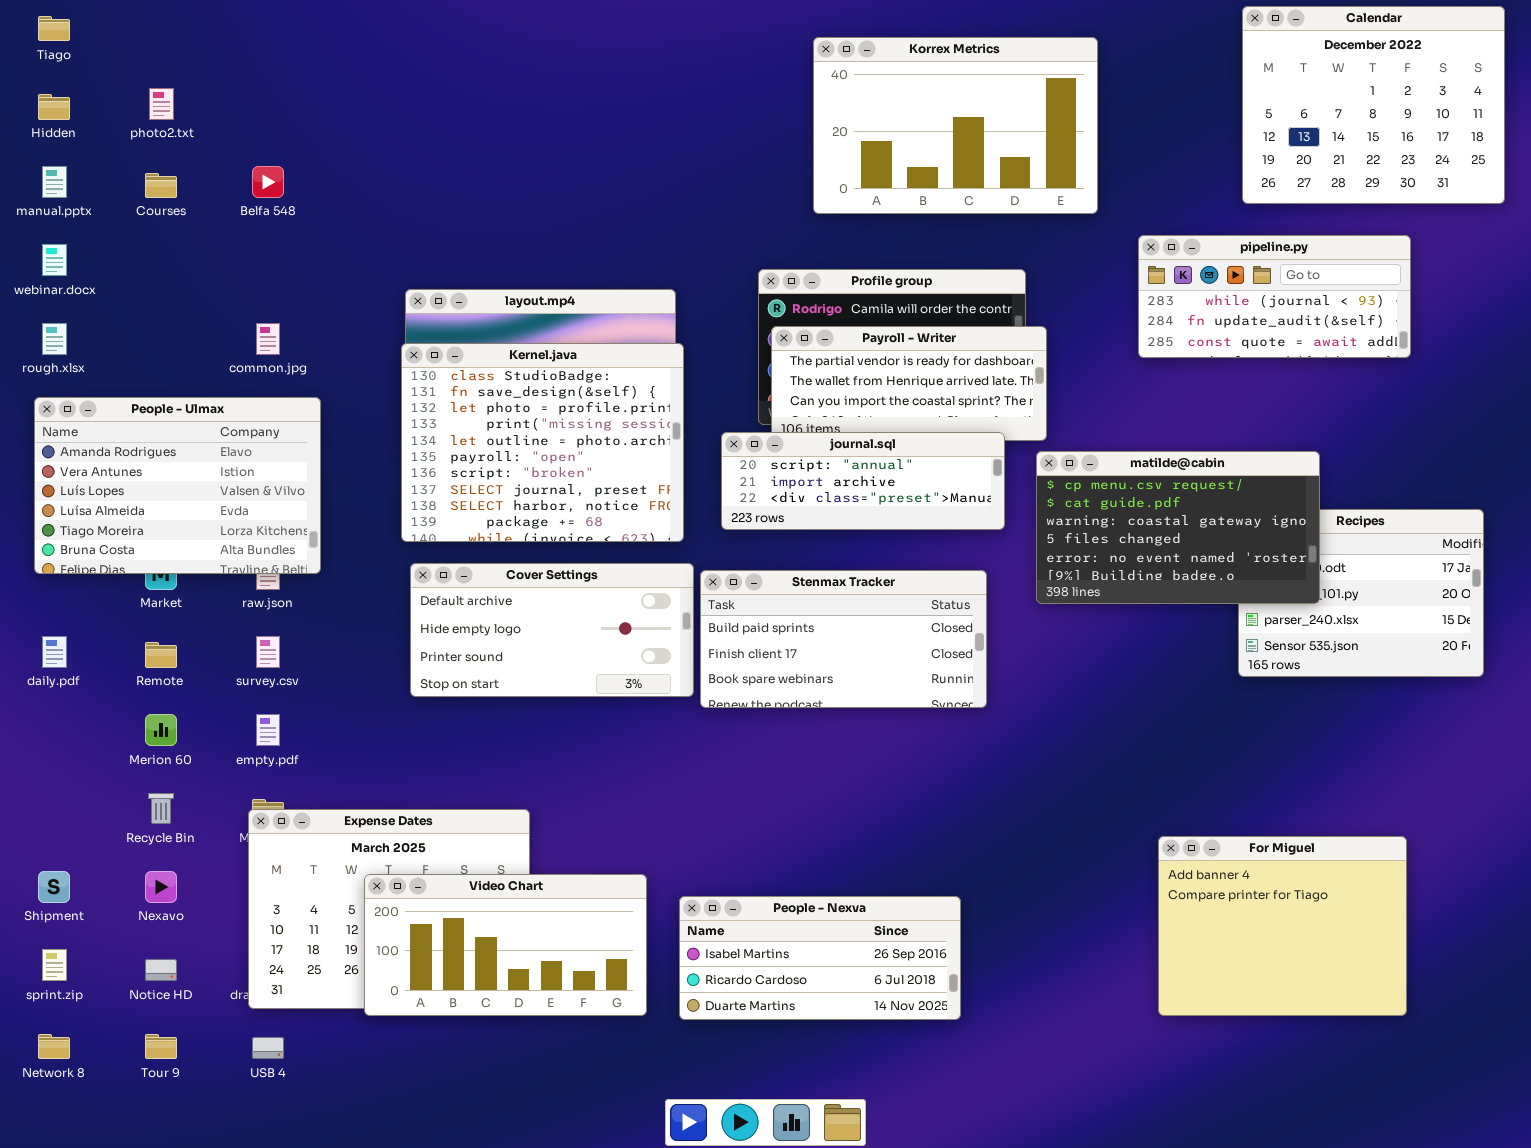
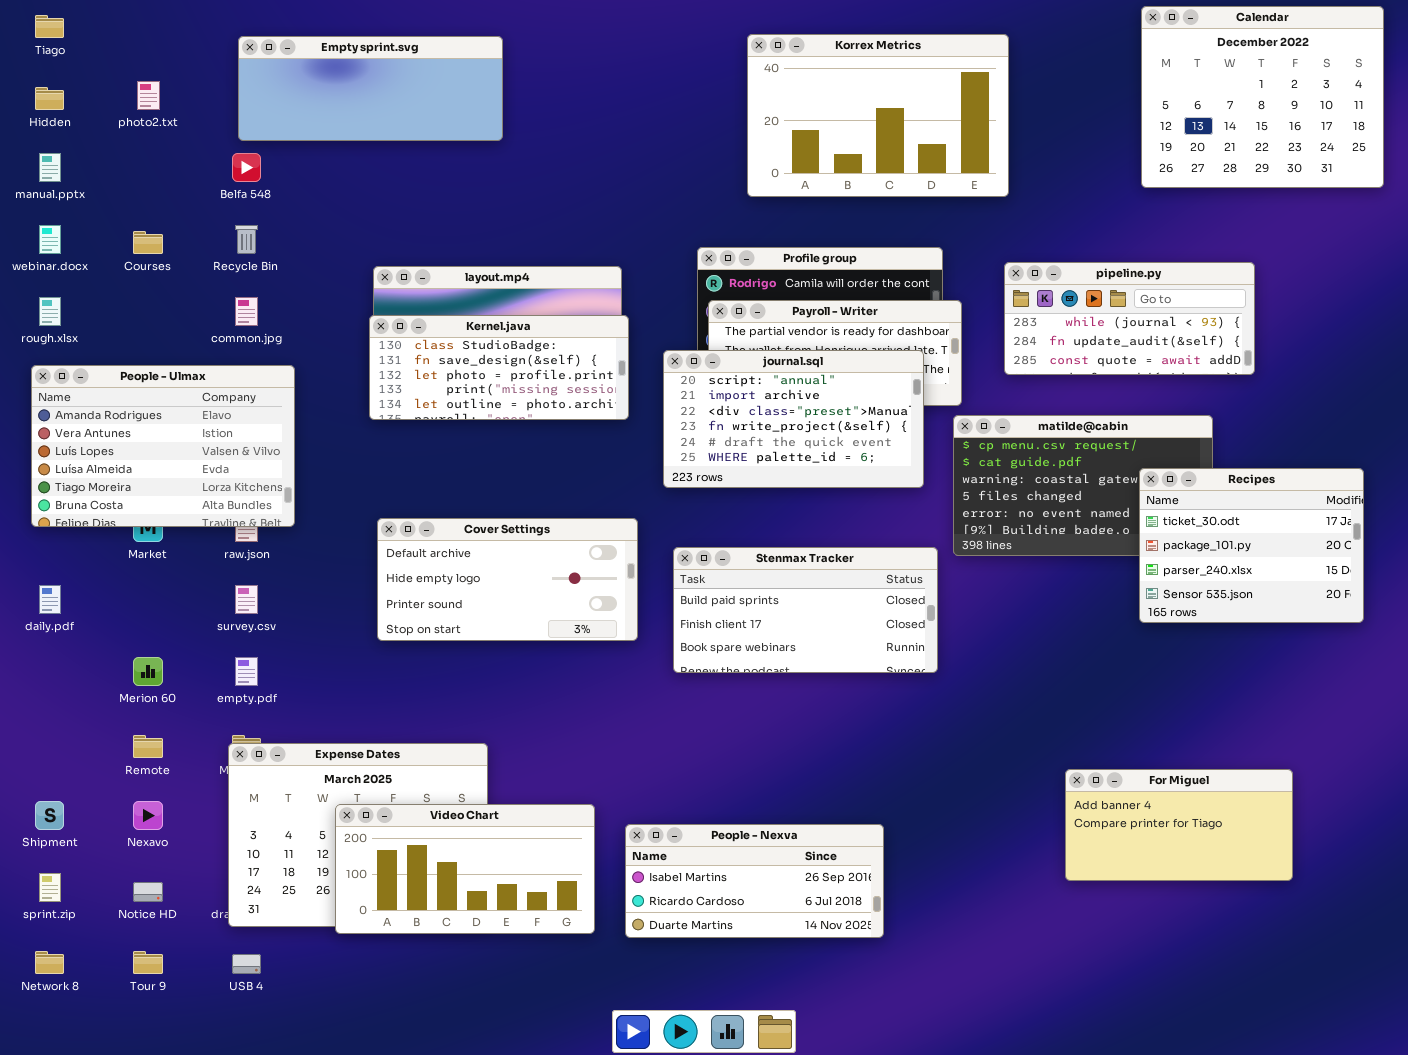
Empty sprint.svg: none -> [238,36,503,141], opened
Courses: [145,173,177,198] -> [133,231,163,254], moved
pipeline.py: [1138,235,1411,358] -> [1004,262,1255,375], moved
Kernel.java: [401,343,684,542] -> [369,315,629,420], resized
journal.sql: [721,432,1005,530] -> [663,350,924,488], resized
Recipes: [1238,509,1484,677] -> [1139,468,1364,623], raised
Stenmax Tracker: [700,570,987,708] -> [673,547,938,673], moved
Remote: [145,642,177,668] -> [133,735,163,758], moved
Recycle Bin: [148,793,174,824] -> [235,225,258,254], moved
For Miguel: [1158,836,1407,1016] -> [1065,769,1293,881], resized

